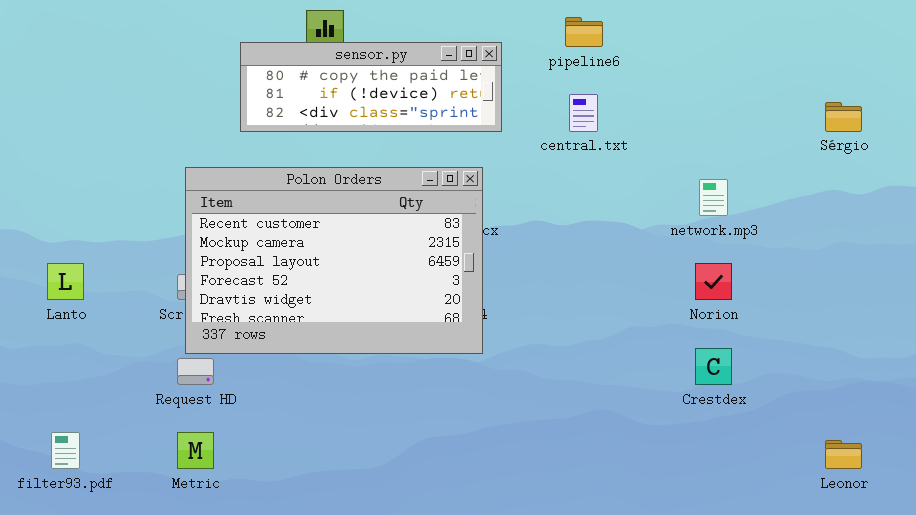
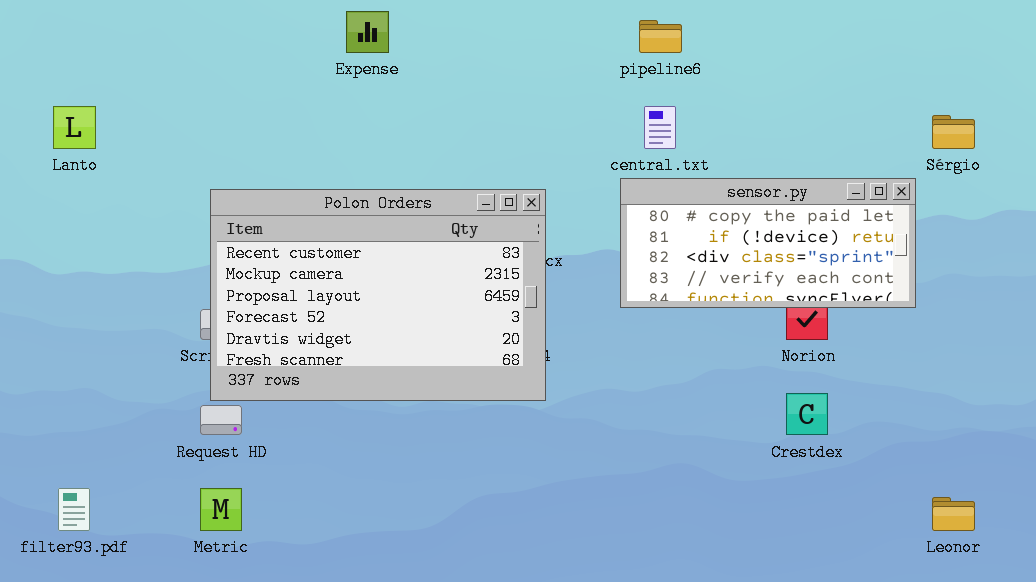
sensor.py: [240,42,502,132] -> [620,178,916,308], moved, resized
Lanto: [47,263,84,300] -> [53,106,96,149], moved

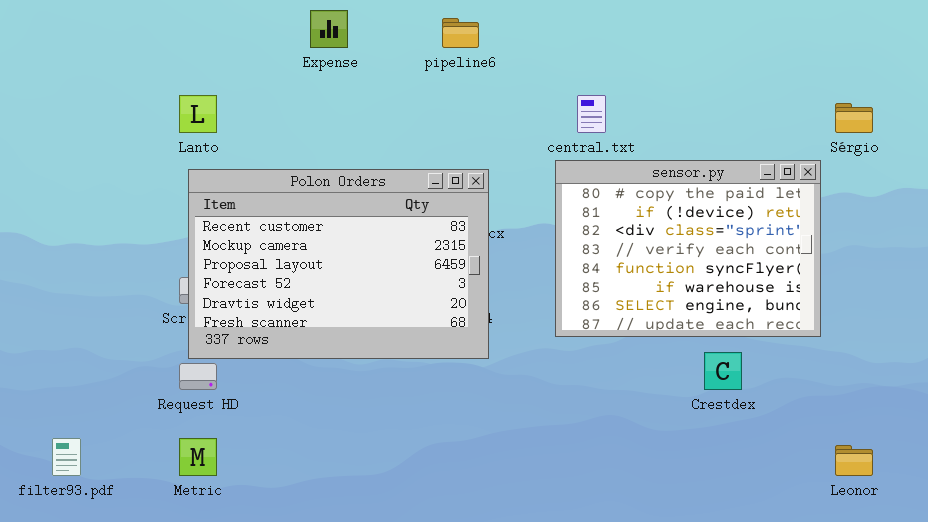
pipeline6: [639,20,682,53] -> [442,18,479,48], moved
Lanto: [53,106,96,149] -> [179,95,217,133], moved
sensor.py: [620,178,916,308] -> [555,160,821,337], resized

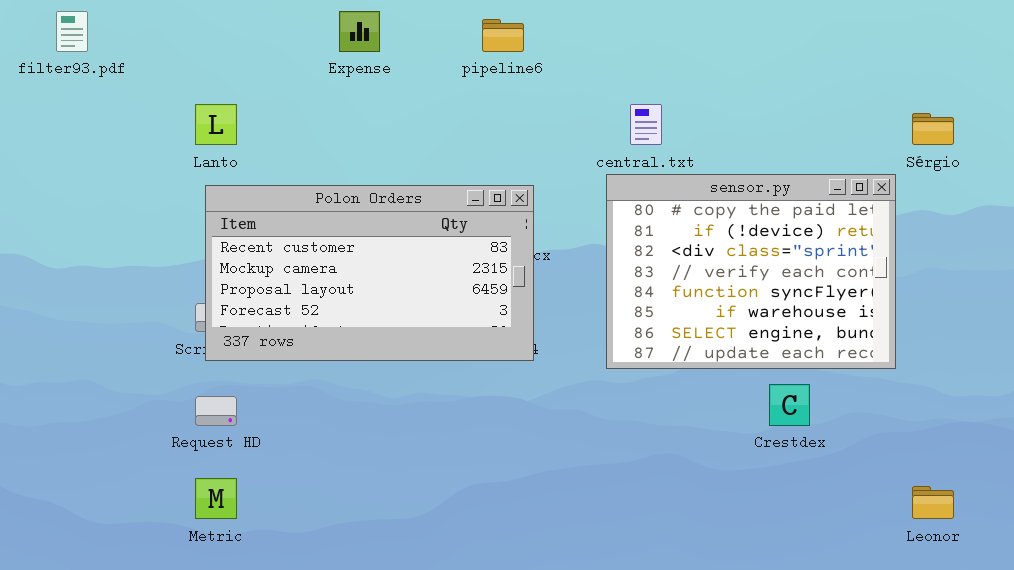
Polon Orders: [188,169,489,359] -> [205,185,534,361], resized
filter93.pdf: [52,438,81,476] -> [56,11,88,52], moved

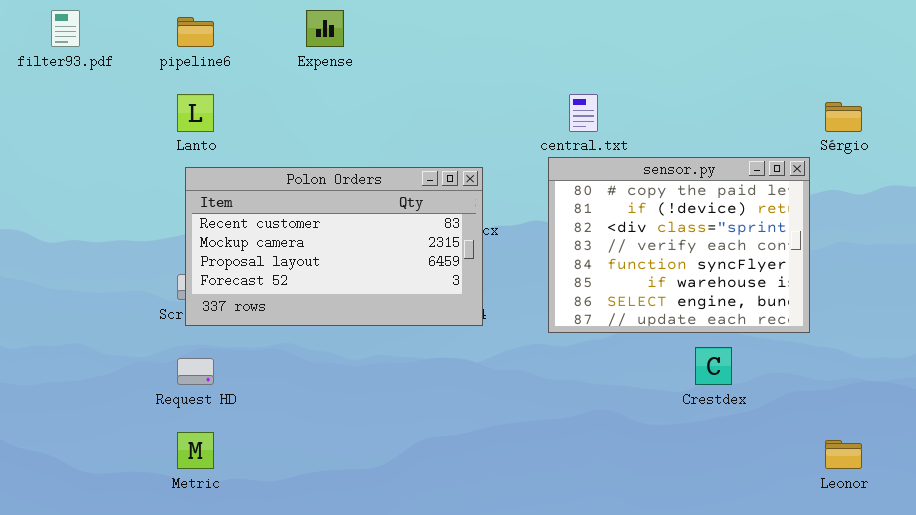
pipeline6: [482,19,524,52] -> [177,17,214,47], moved

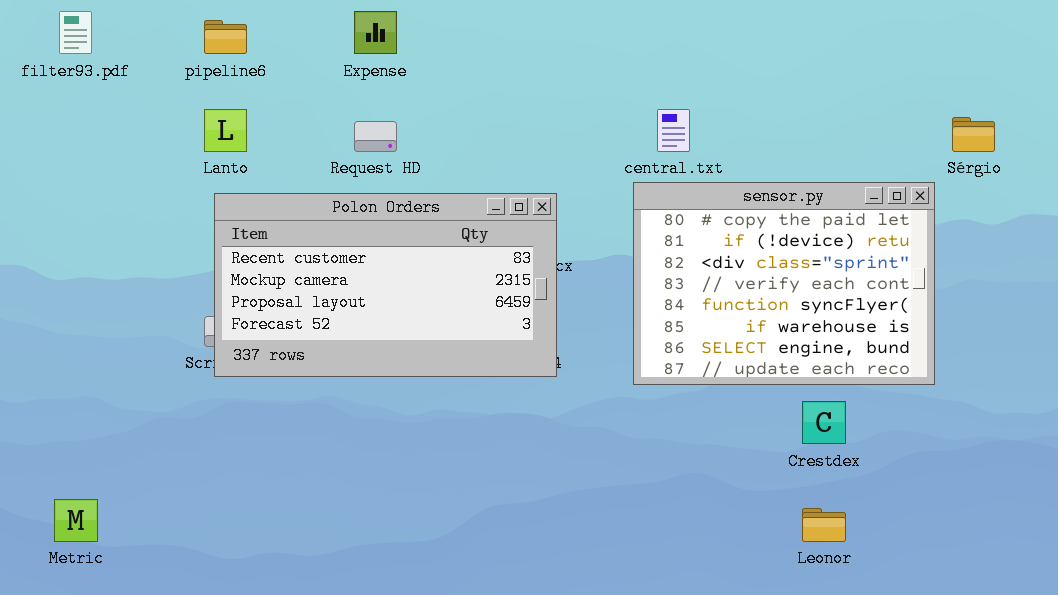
Request HD: [177,358,214,385] -> [354,121,397,152], moved
Metric: [177,432,214,469] -> [54,499,98,542], moved
Leonor: [825,440,862,469] -> [802,508,846,542], moved

